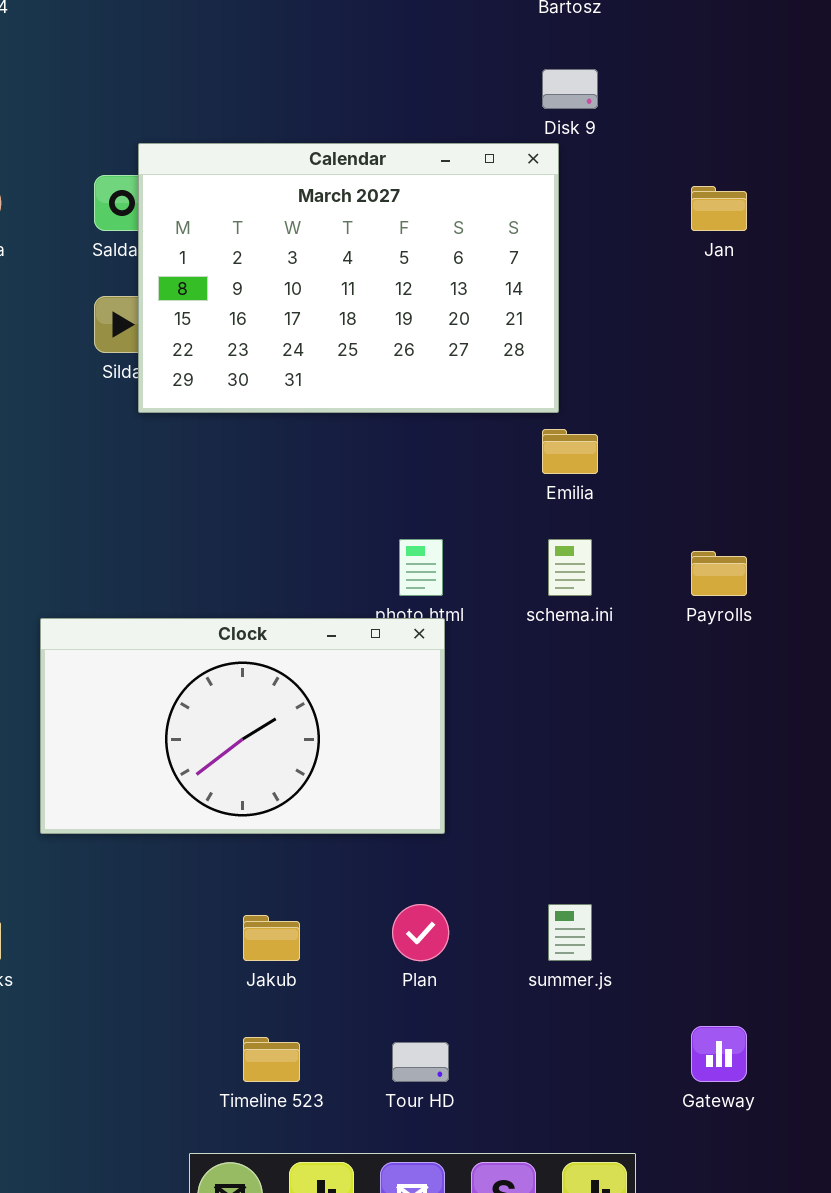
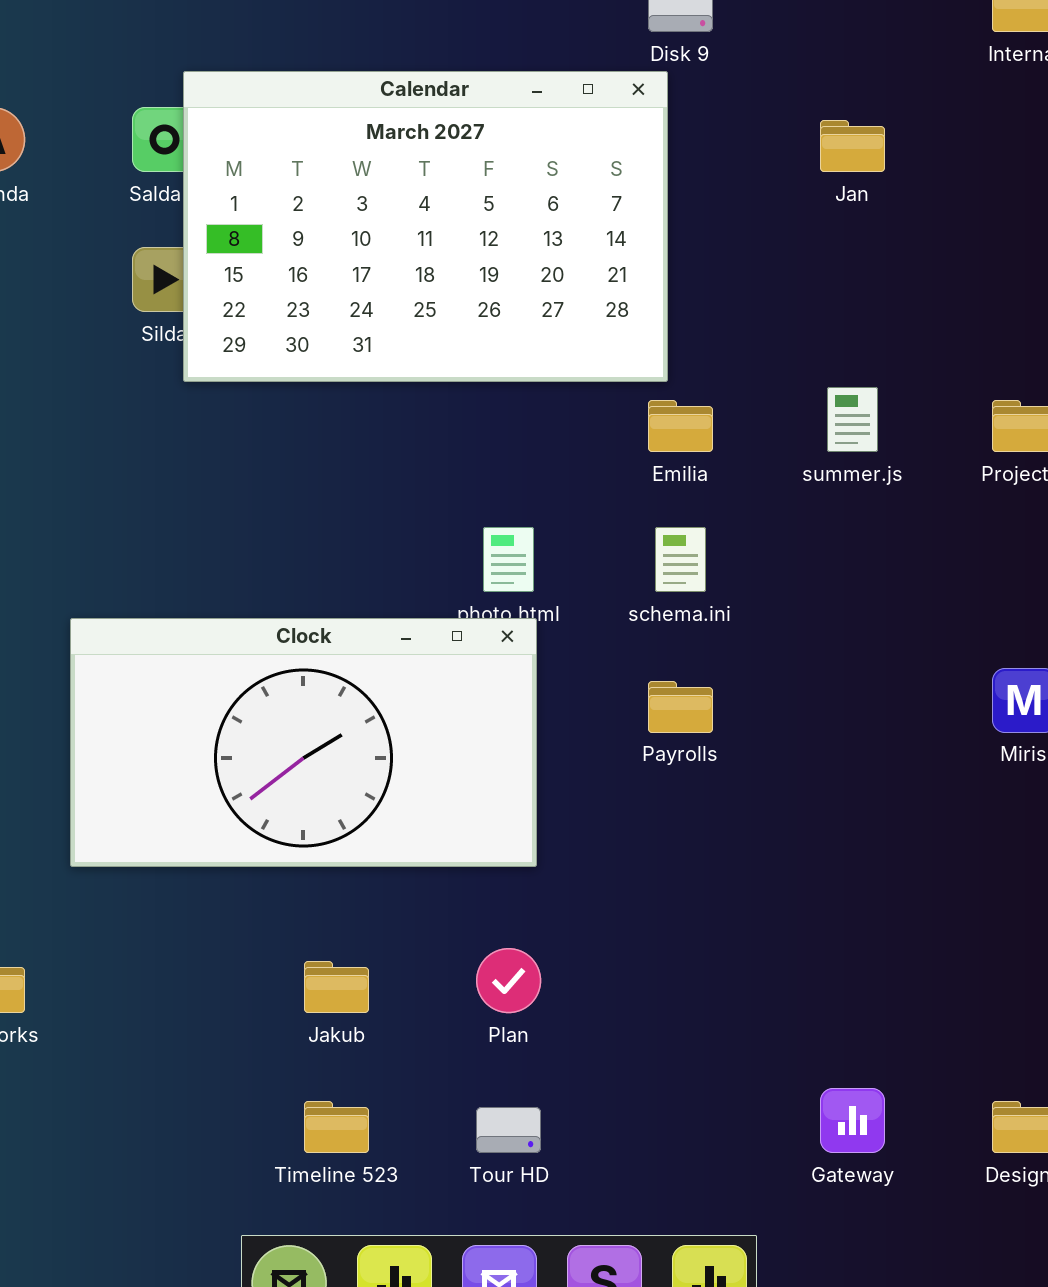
Payrolls: [691,551,747,596] -> [648,681,713,733], moved
summer.js: [548,904,592,961] -> [827,387,878,452], moved

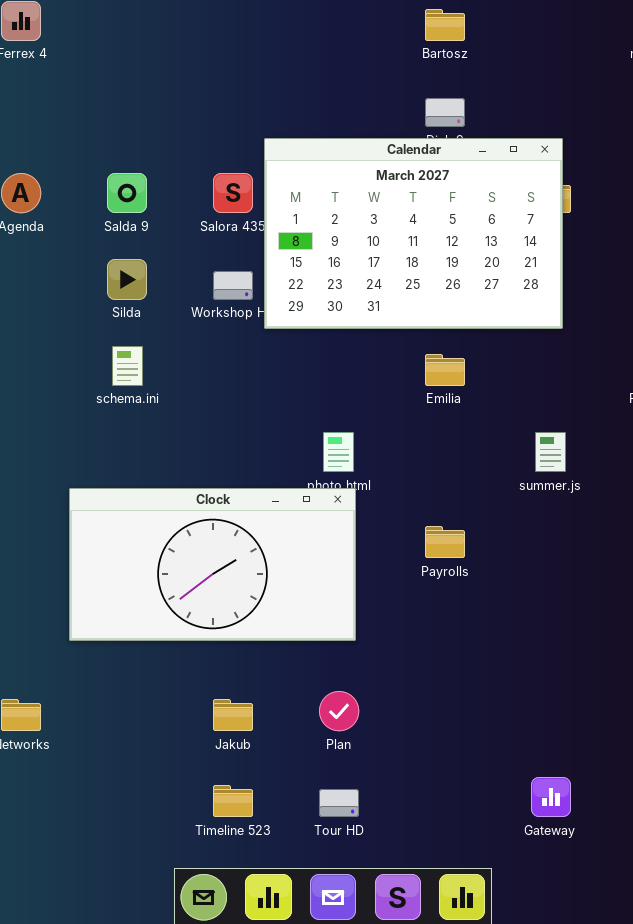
Calendar: [183,71,668,382] -> [264,138,563,329], moved
summer.js: [827,387,878,452] -> [535,432,566,472], moved
schema.ini: [655,527,706,592] -> [112,346,143,386], moved

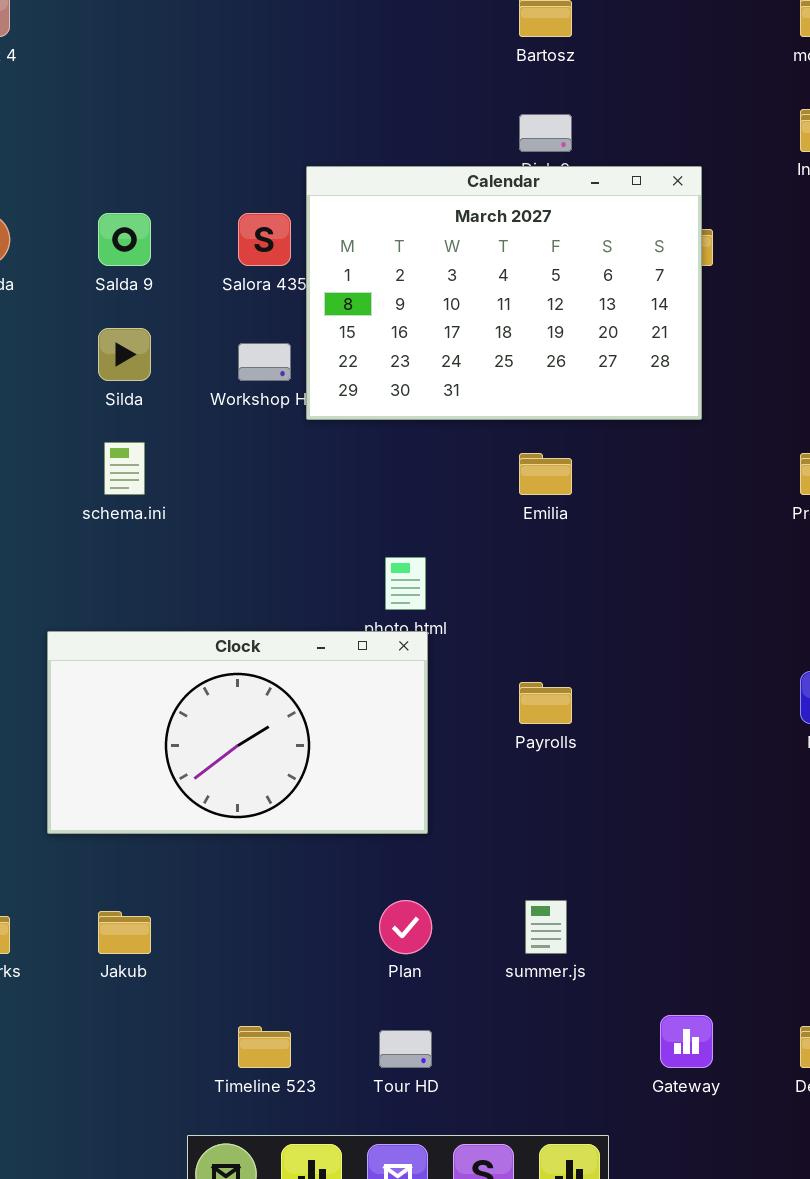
summer.js: [535,432,566,472] -> [525,900,567,954], moved
Jakub: [213,699,253,731] -> [98,911,151,954], moved

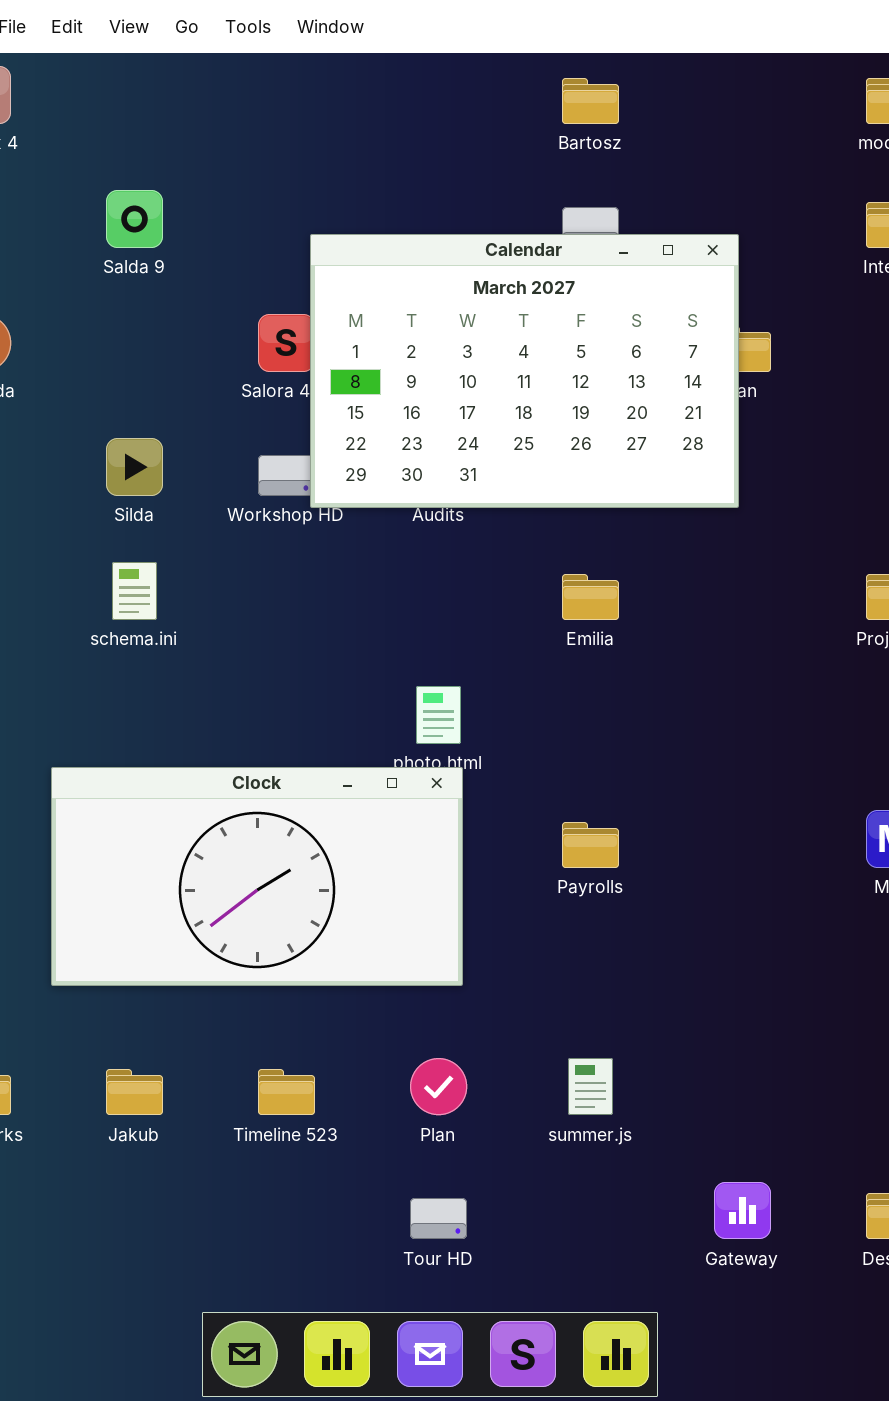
Calendar: [306,166,702,420] -> [310,234,739,508], moved
Salda 9: [98,213,151,266] -> [106,190,163,248], moved
Timeline 523: [238,1026,291,1068] -> [258,1069,315,1115], moved

